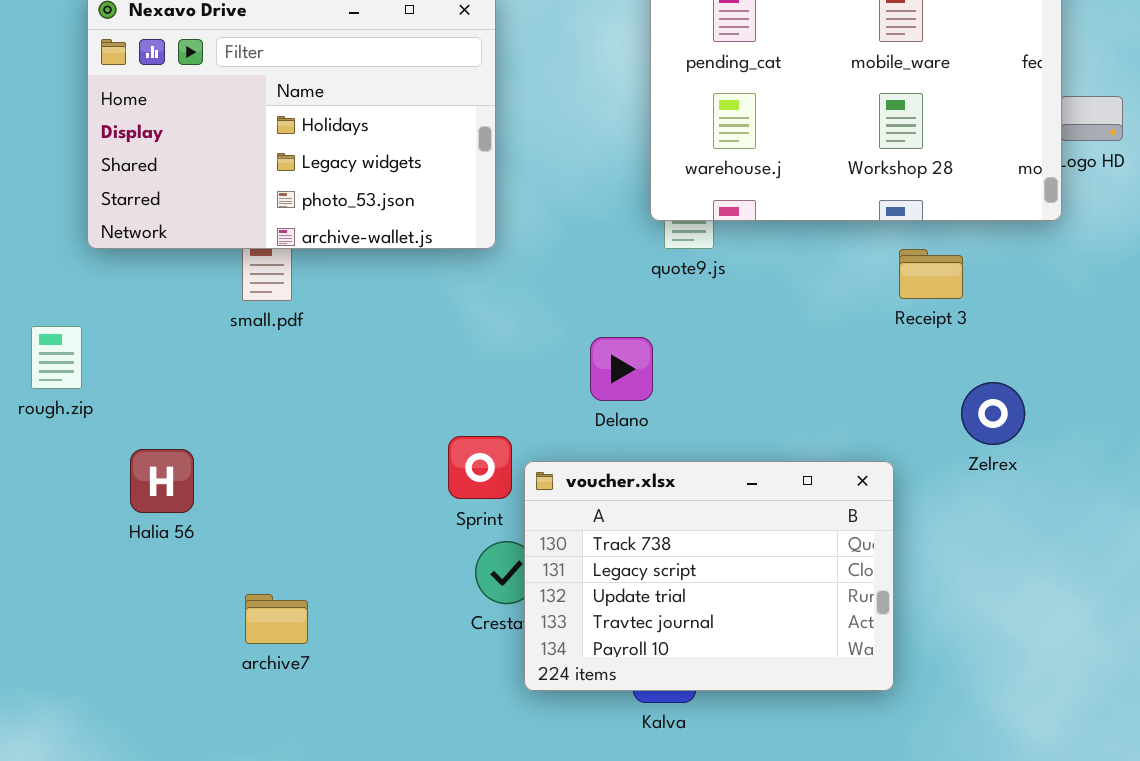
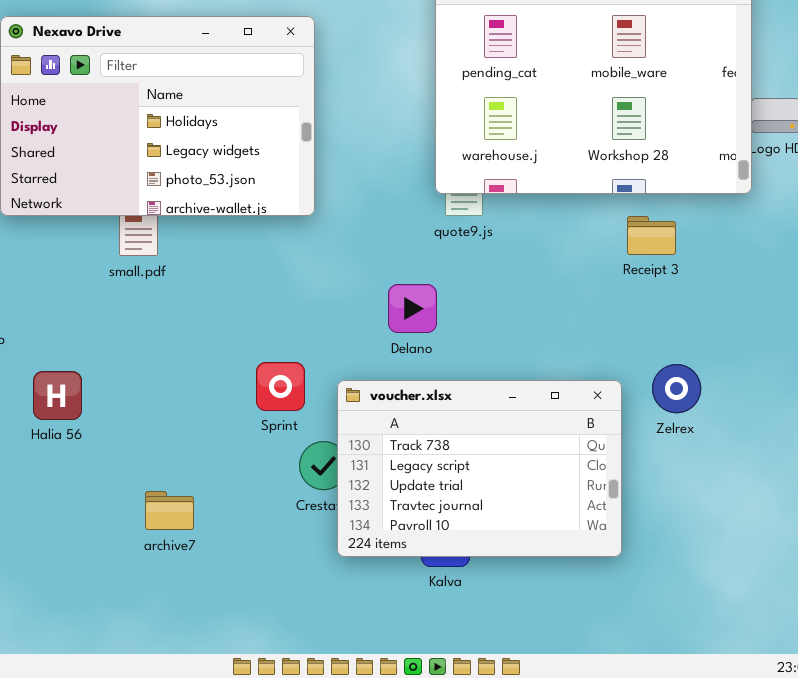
Zelrex: [961,382,1025,445] -> [652,364,701,413], moved
Sprint: [448,436,512,499] -> [256,362,305,411], moved
archive7: [245,594,308,644] -> [145,491,194,530], moved

